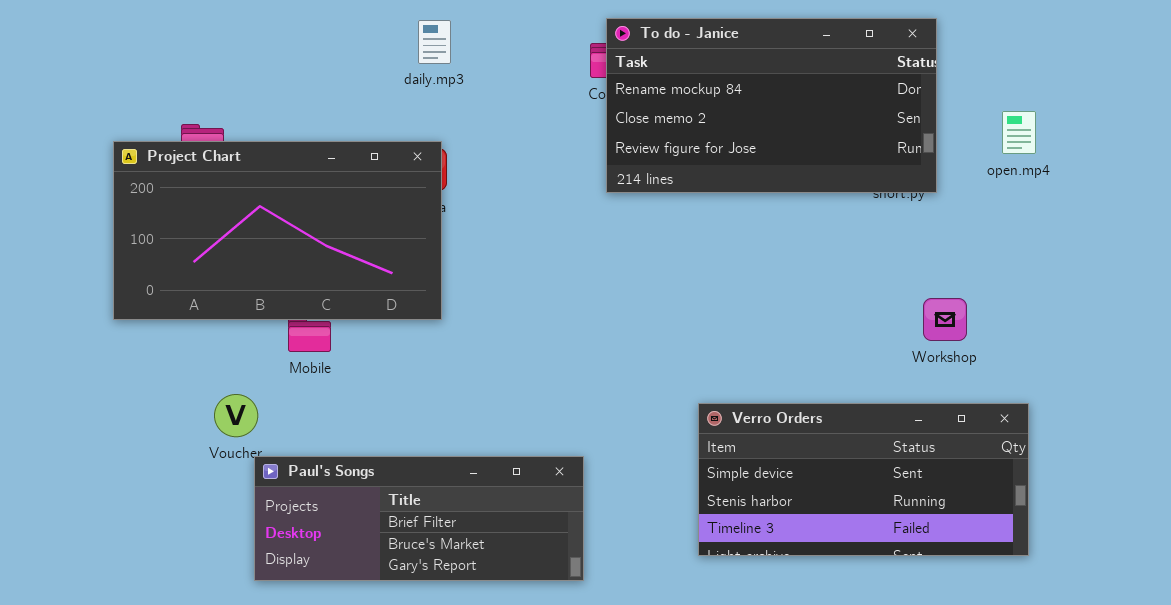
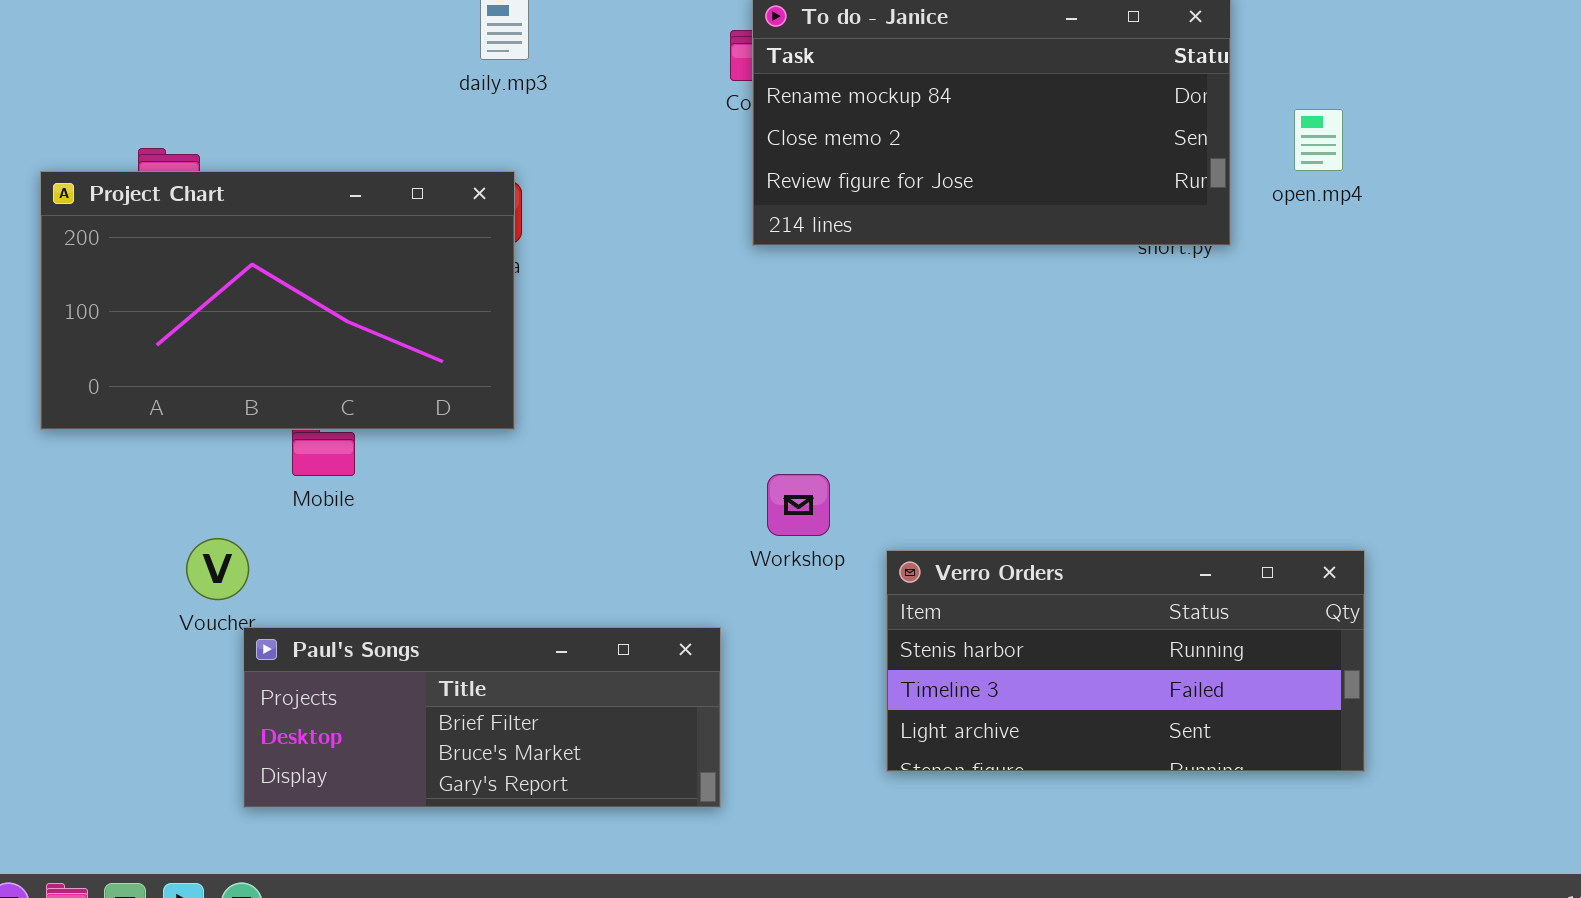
open.mp4: [1002,111,1036,154] -> [1294,109,1343,171], moved
Workshop: [923,298,967,341] -> [767,474,830,536], moved
Verro Orders: [698,403,1029,556] -> [886,550,1365,772], scrolled down 1 row

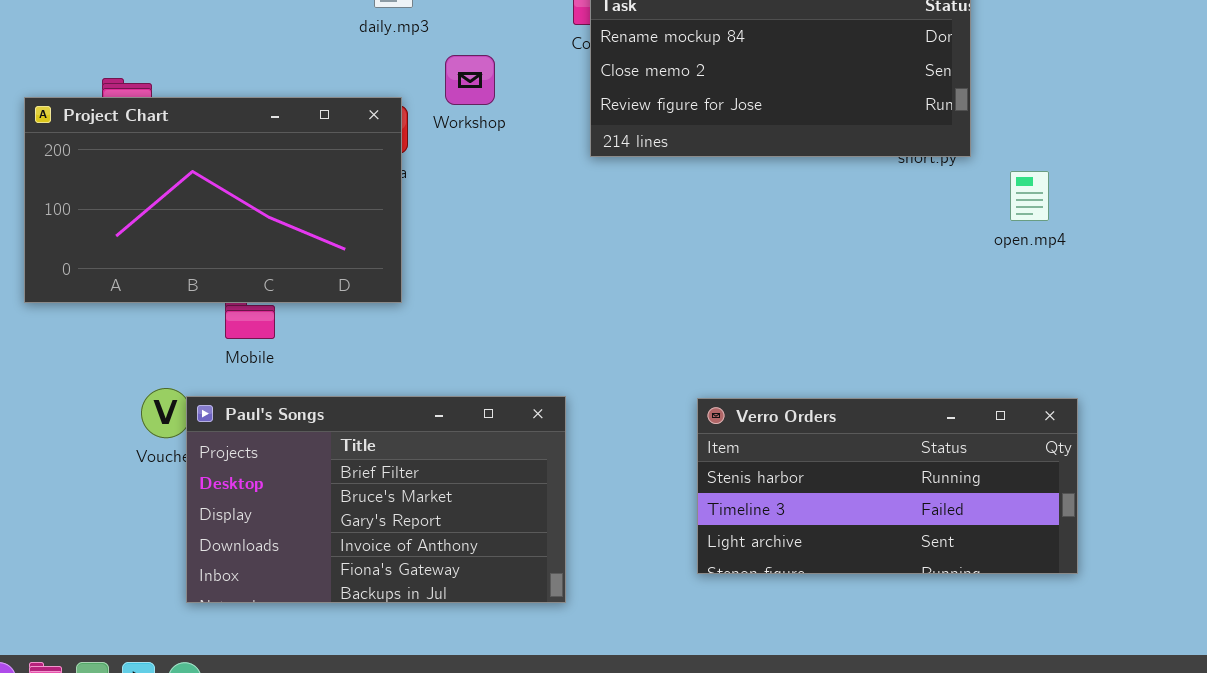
open.mp4: [1294,109,1343,171] -> [1010,171,1049,221], moved
Workshop: [767,474,830,536] -> [445,55,495,105], moved
Paul's Songs: [243,627,721,808] -> [186,396,566,603], resized

